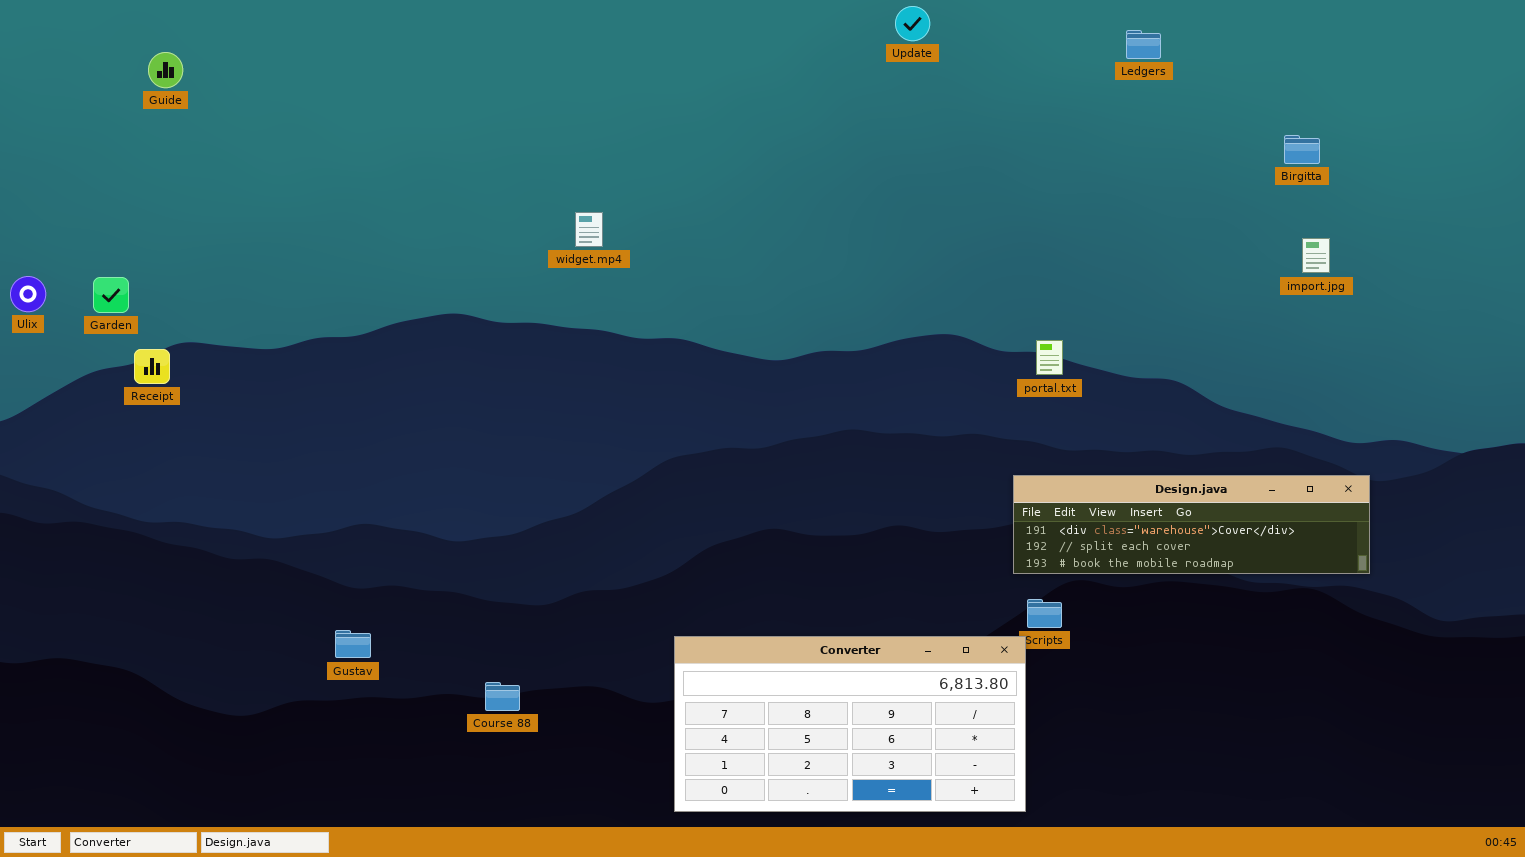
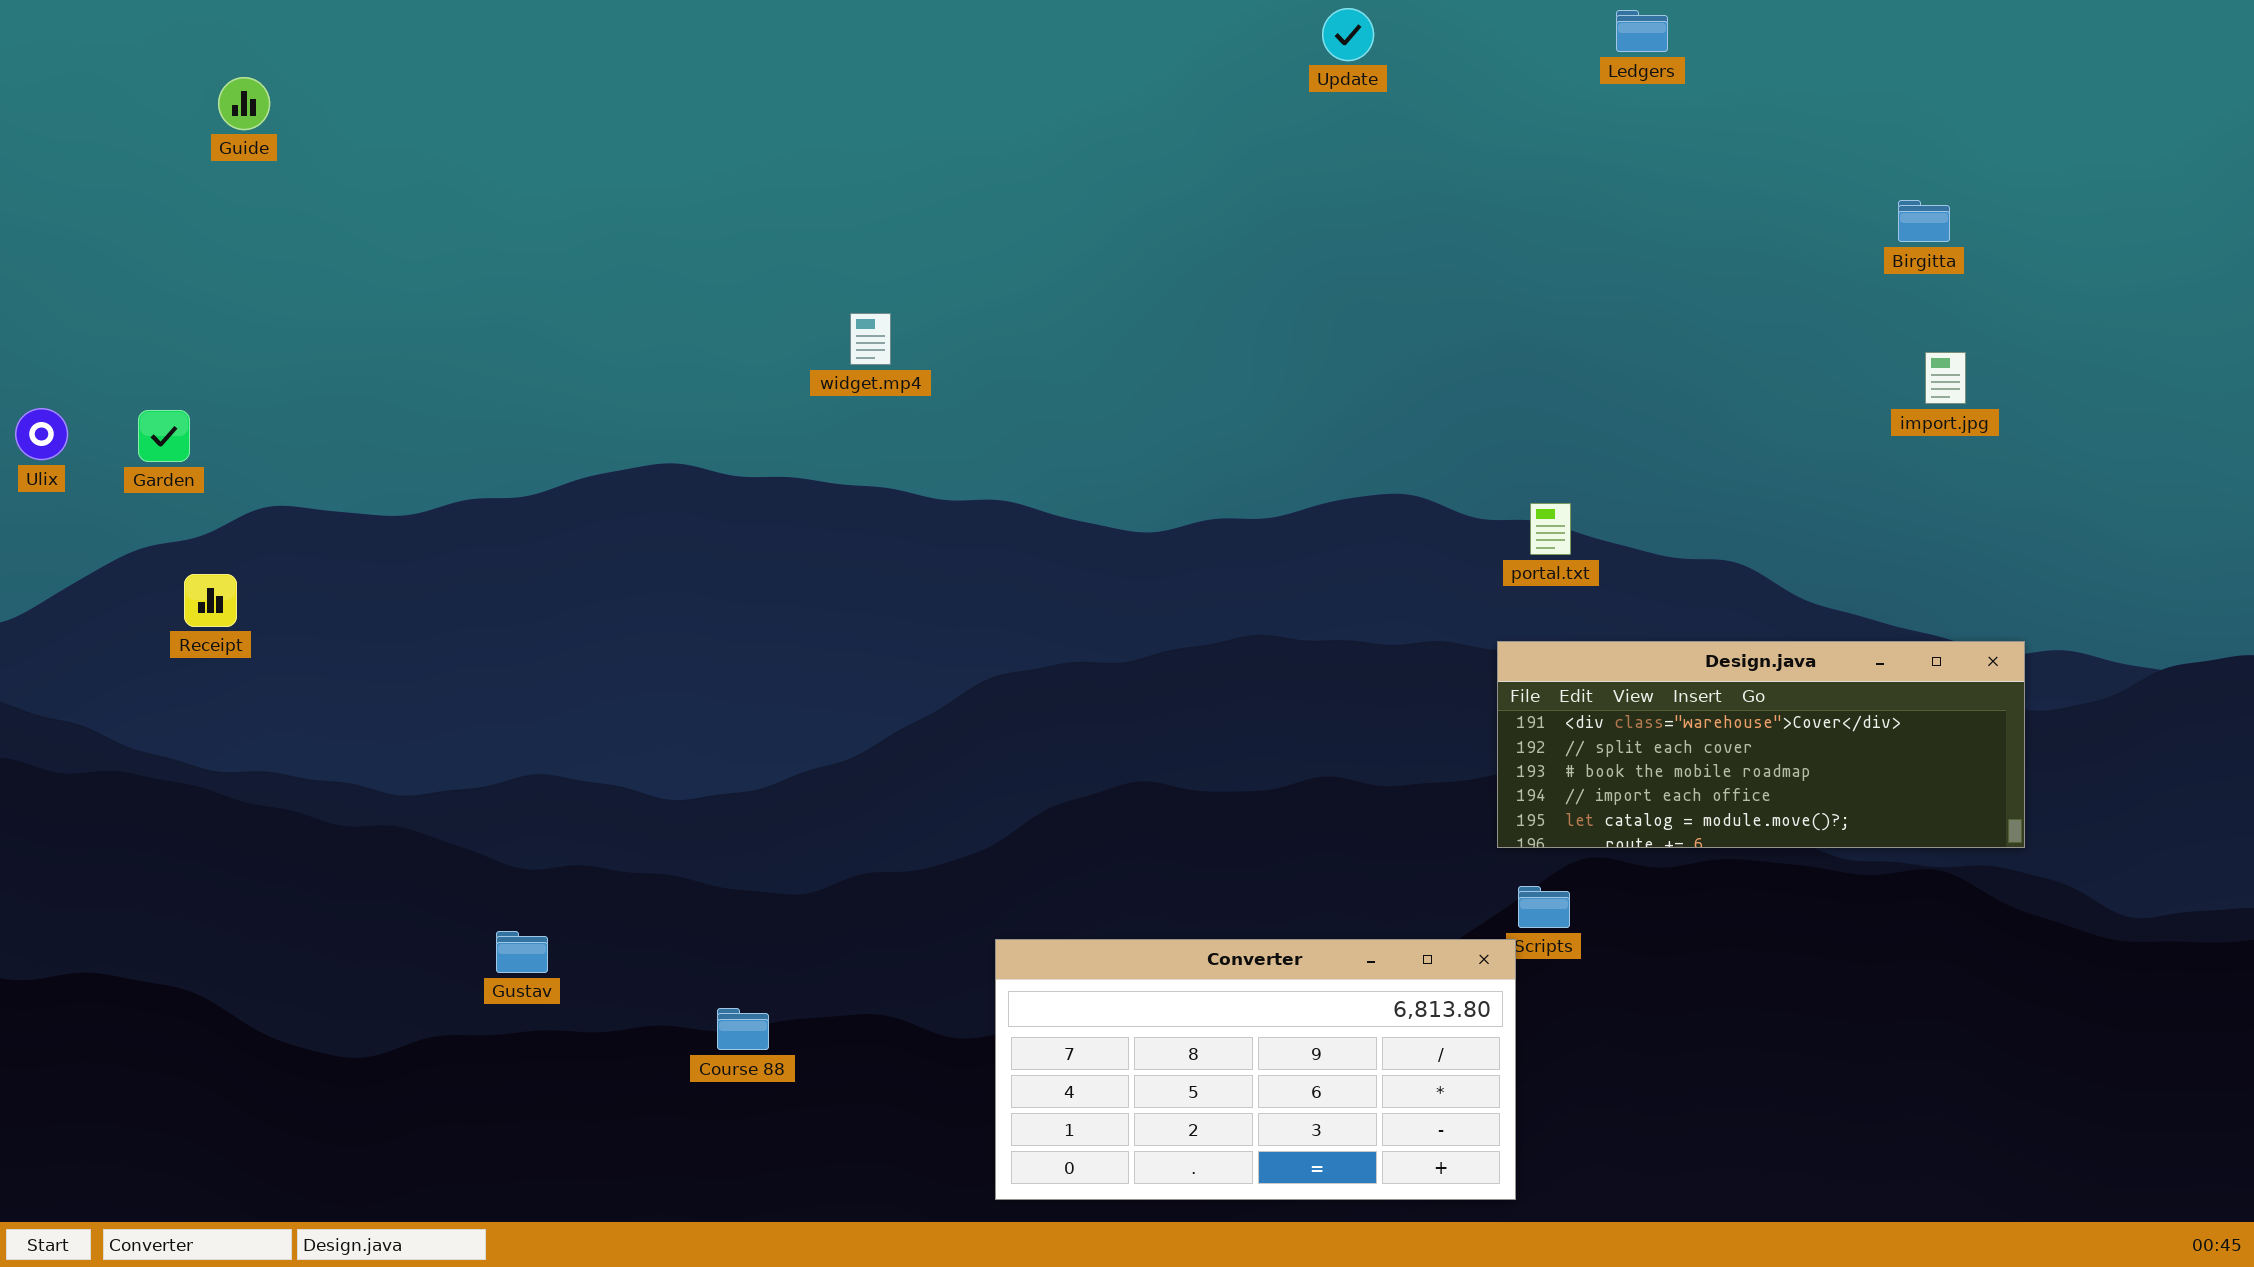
Ledgers: [1126,30,1161,59] -> [1616,10,1668,52], moved
Receipt: [134,349,170,384] -> [184,574,237,627], moved
Design.java: [1013,475,1370,574] -> [1497,641,2025,848], resized

